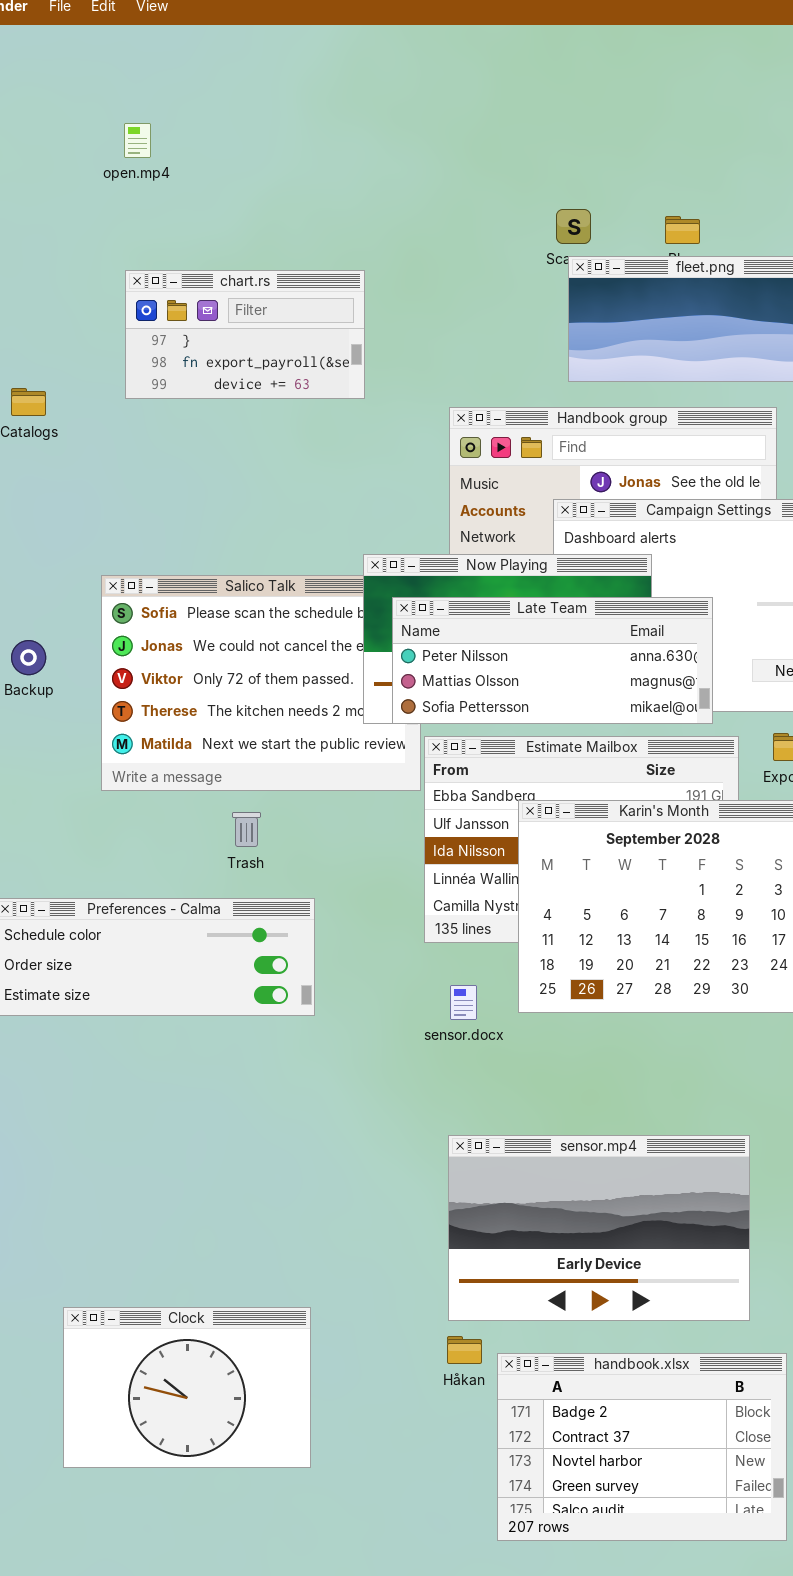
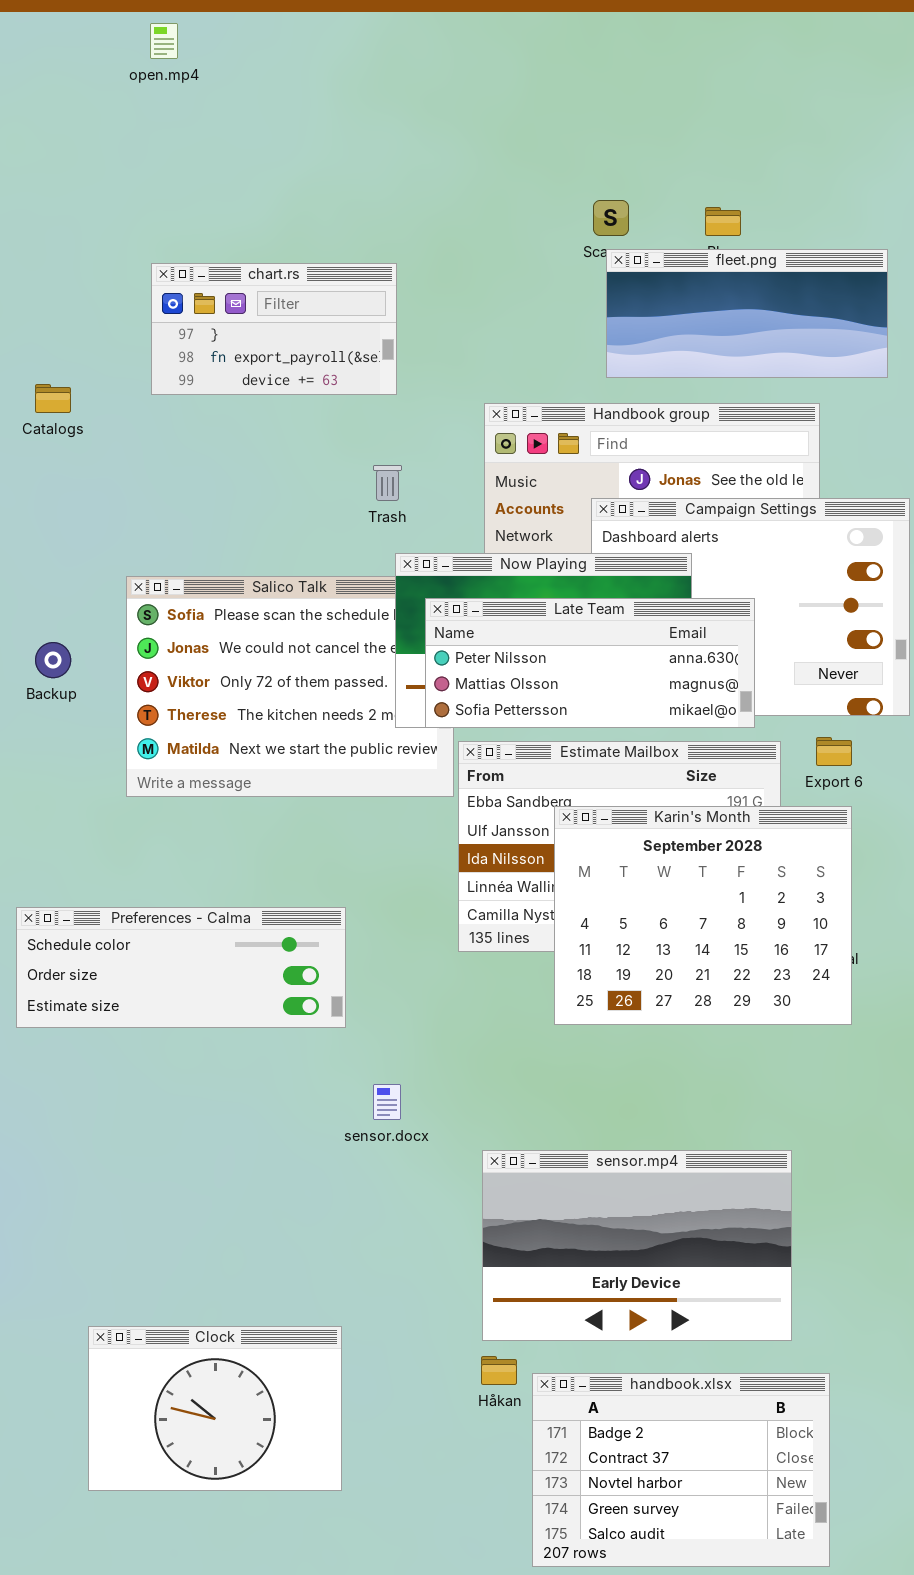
open.mp4: [124,123,151,158] -> [150,23,178,59], moved
Trash: [232,812,261,847] -> [373,465,402,501], moved
sensor.docx: [450,985,477,1020] -> [373,1084,401,1120], moved

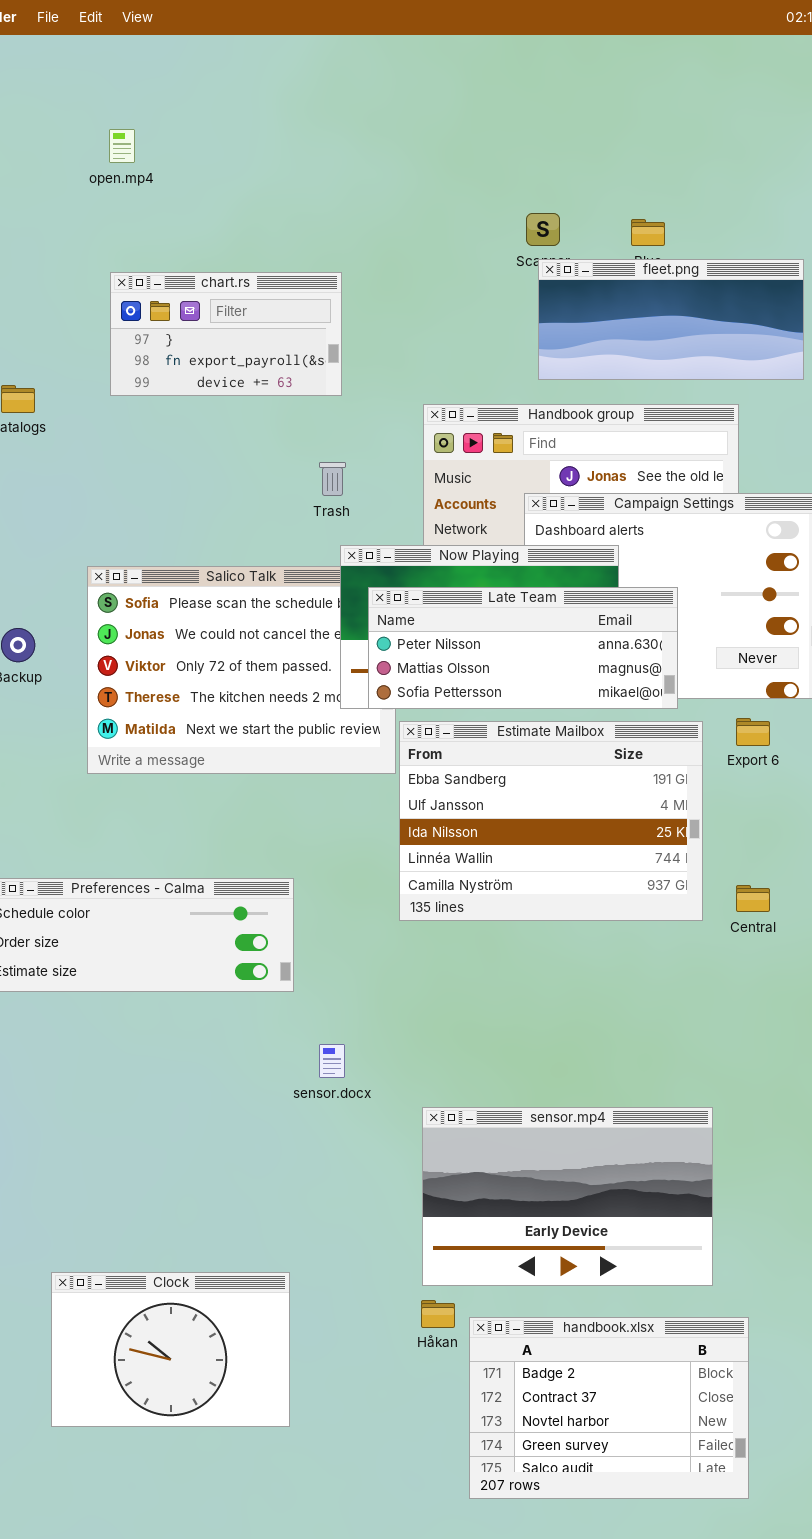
open.mp4: [150,23,178,59] -> [109,129,135,163], moved
Karin's Month: [554,806,852,1025] -> none, closed

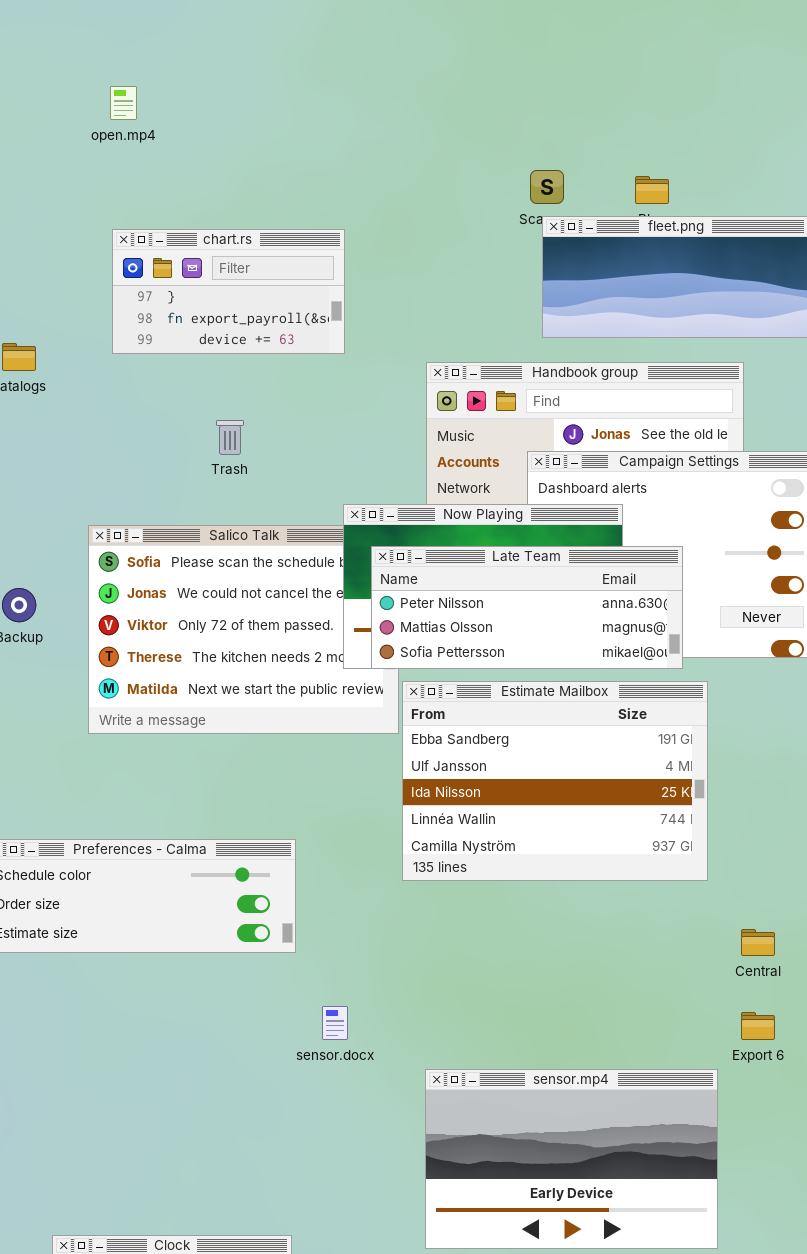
Trash: [319,462,346,496] -> [216,420,244,455], moved
Export 6: [736,718,770,746] -> [741,1012,775,1040], moved
Central: [736,885,770,912] -> [741,929,775,956], moved

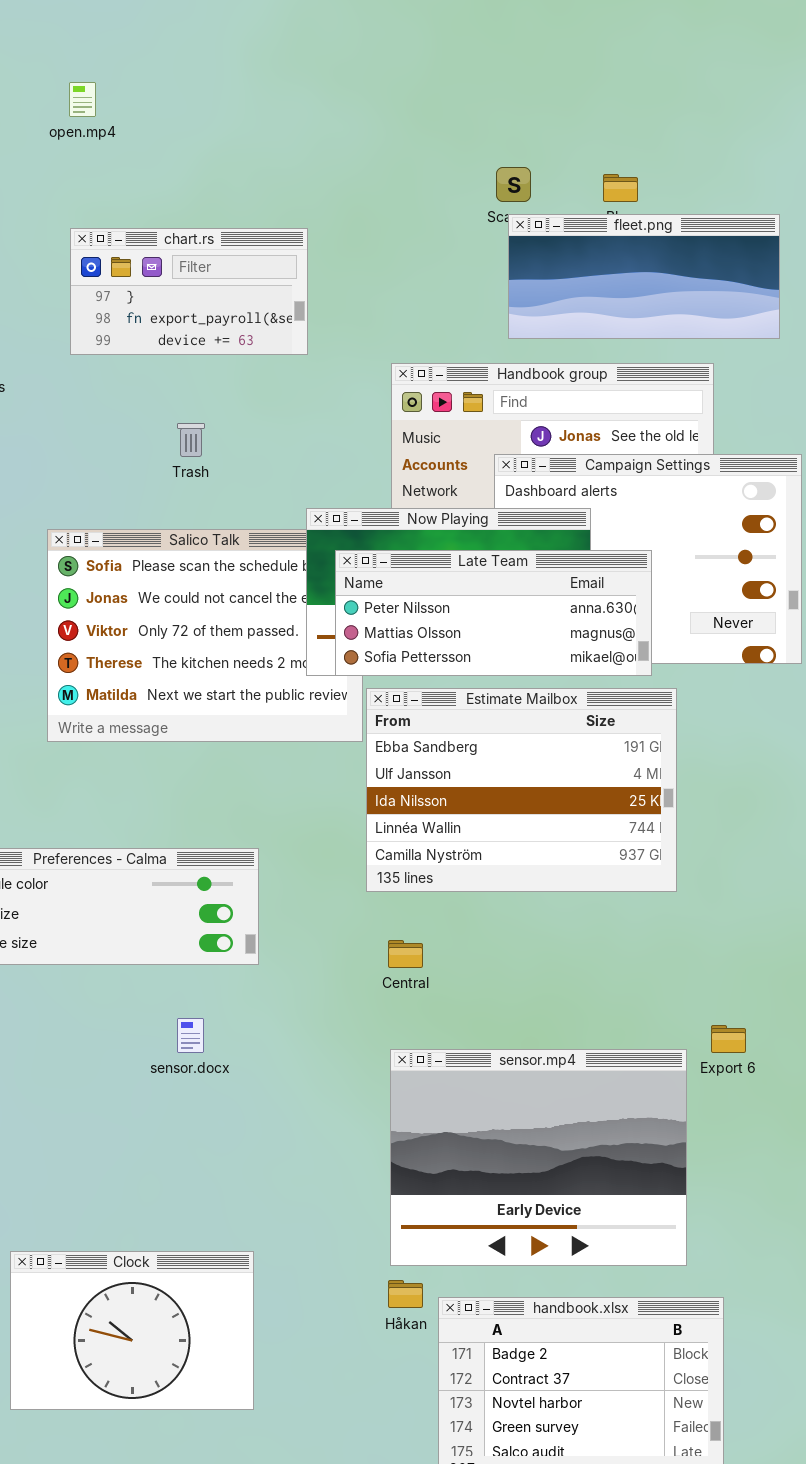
Central: [741,929,775,956] -> [388,940,423,968], moved
sensor.docx: [322,1006,348,1040] -> [177,1018,204,1053], moved
sensor.mp4: [425,1069,718,1249] -> [390,1049,687,1266], resized

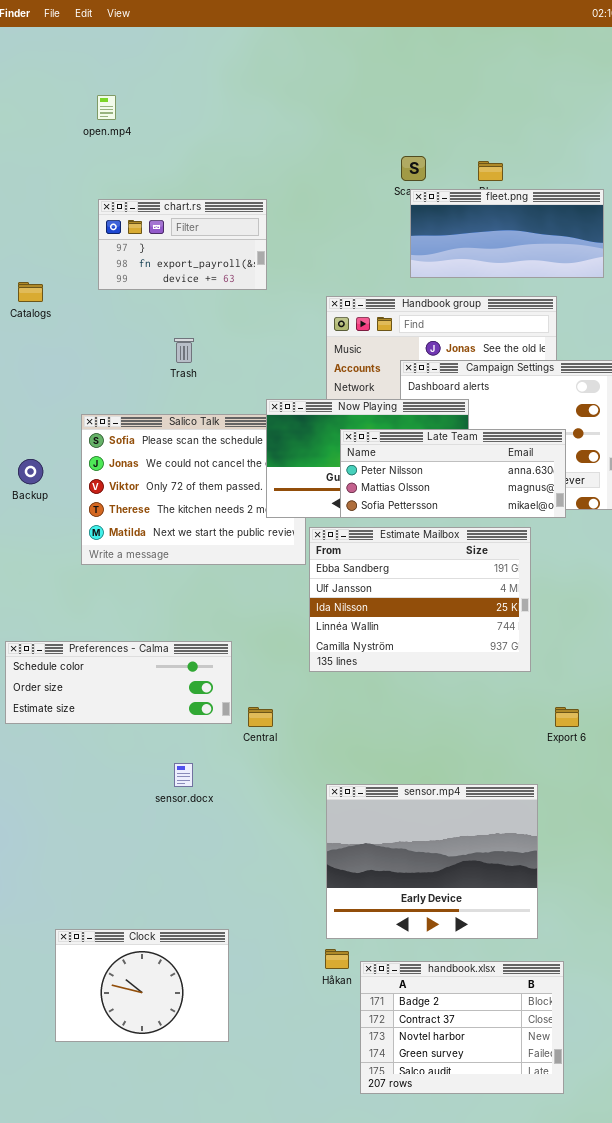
Late Team: [335,550,652,676] -> [340,429,566,518], moved
Central: [388,940,423,968] -> [248,707,273,727], moved
Export 6: [711,1025,746,1053] -> [555,707,579,727], moved

